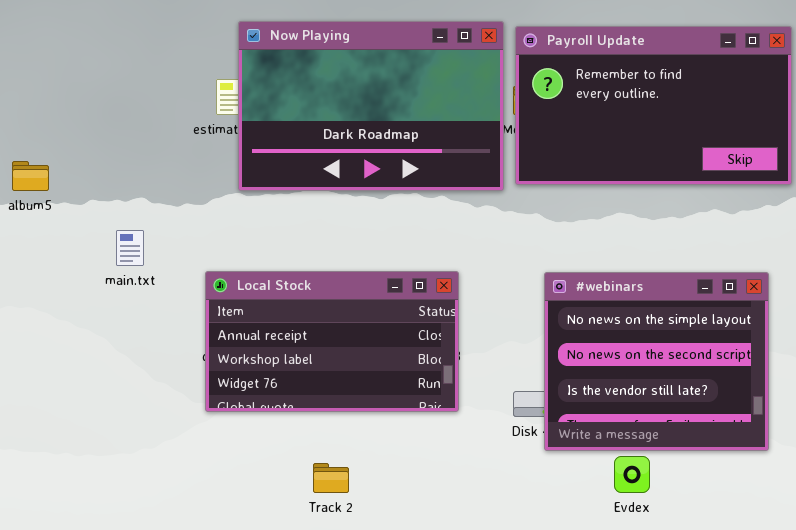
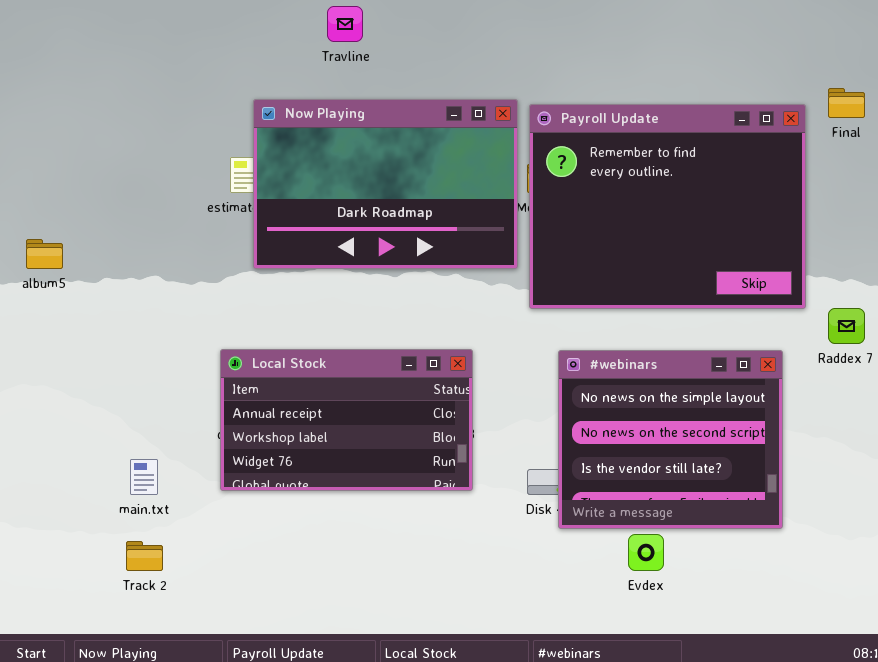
Payroll Update: [515,26,792,185] -> [529,104,806,309], resized
main.txt: [116,230,144,266] -> [130,459,158,495], moved
Track 2: [313,463,349,493] -> [126,541,163,571], moved

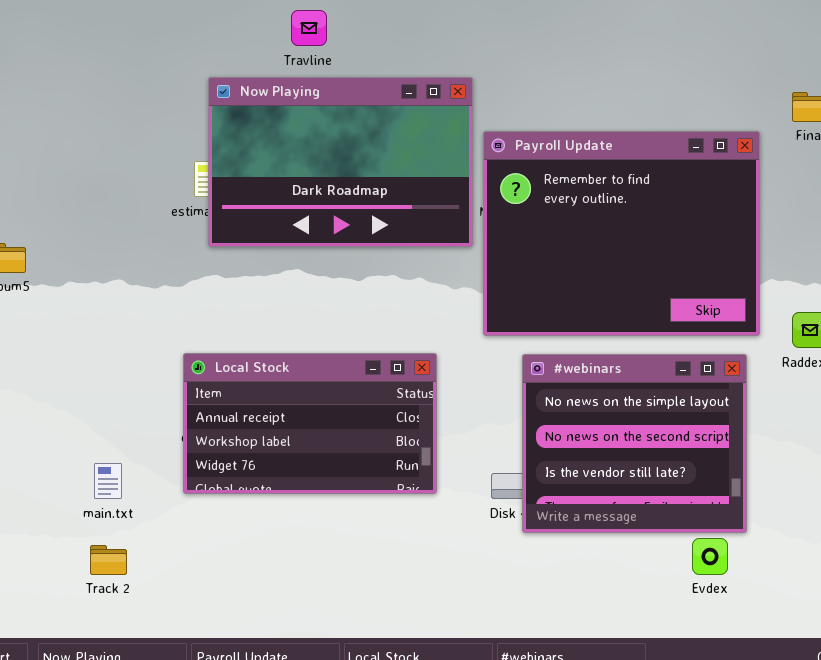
Now Playing: [253,99,518,269] -> [208,77,473,247], moved
Payroll Update: [529,104,806,309] -> [483,131,760,336], moved
Evdex: [628,534,664,571] -> [692,538,728,575], moved

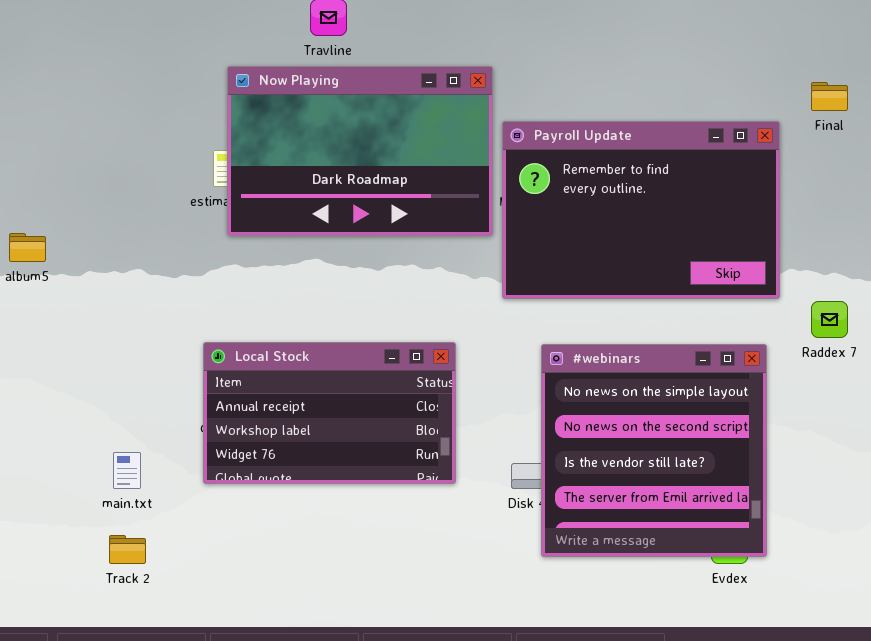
Payroll Update: [483,131,760,336] -> [502,121,780,299], resized
#webinars: [522,354,747,533] -> [541,344,767,557], resized

